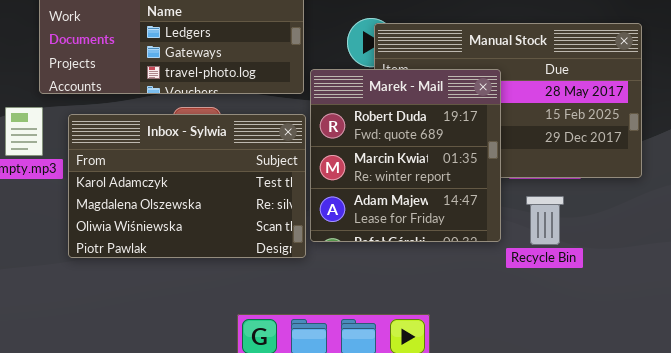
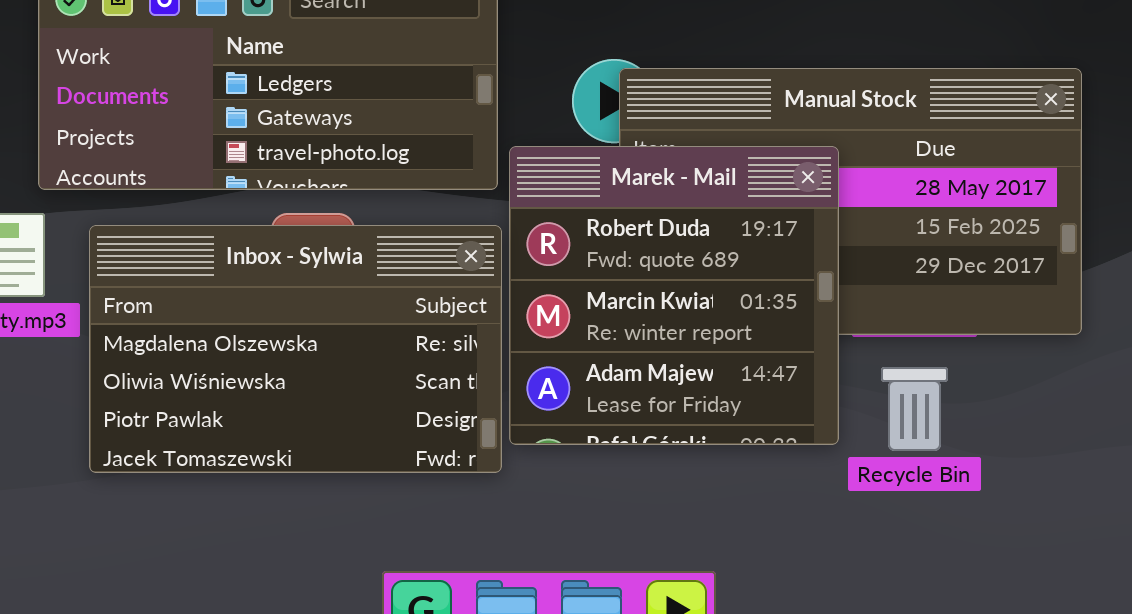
Inbox - Sylwia: [68,114,306,258] -> [89,225,502,473], scrolled down 1 row

